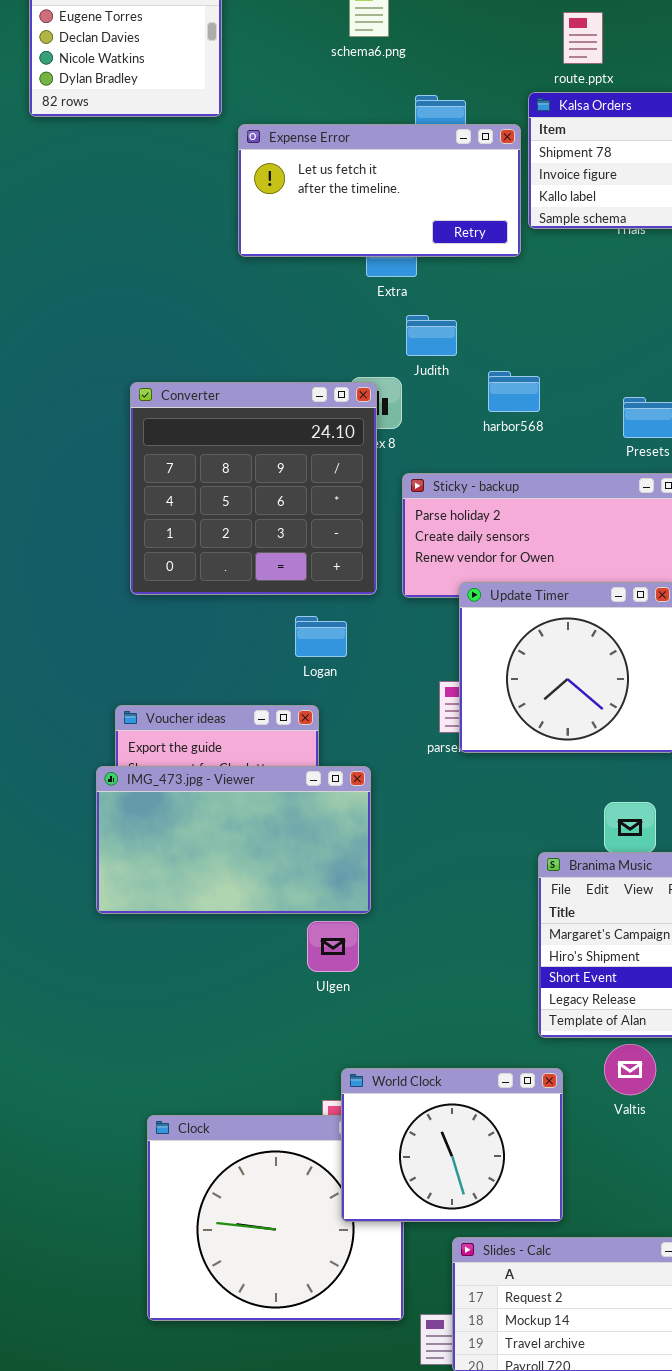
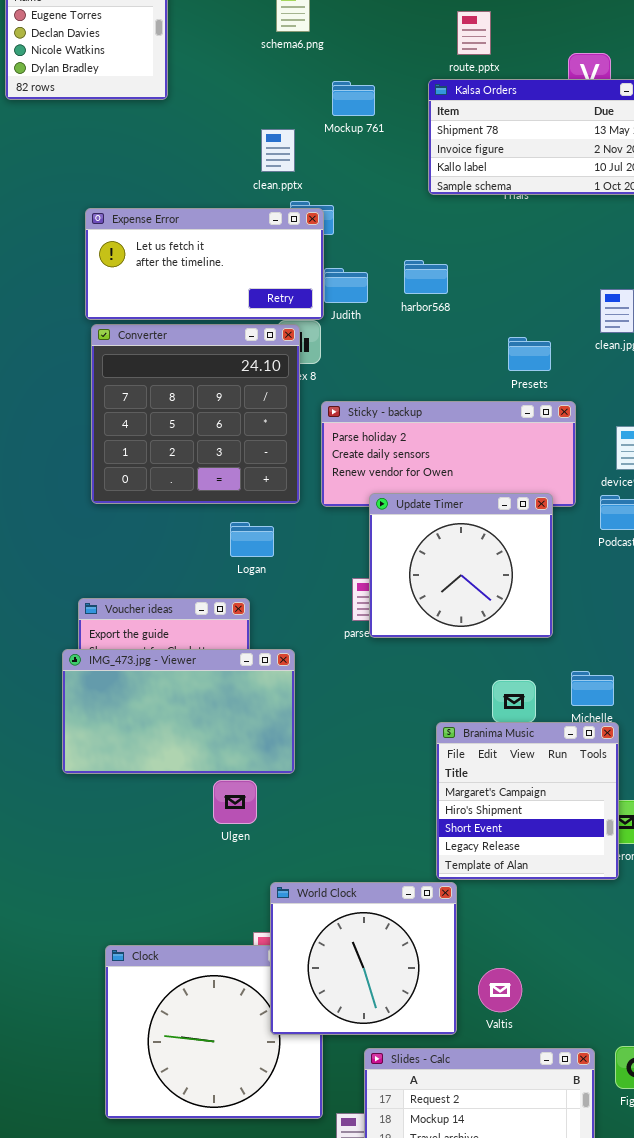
Expense Error: [238,124,521,257] -> [85,208,324,320], moved
harbor568: [488,371,540,412] -> [404,260,448,294], moved
Ulgen: [307,921,359,972] -> [213,780,257,824], moved
Valtis: [604,1044,656,1095] -> [478,968,522,1012], moved
World Clock: [341,1068,563,1222] -> [270,882,457,1035], resized

